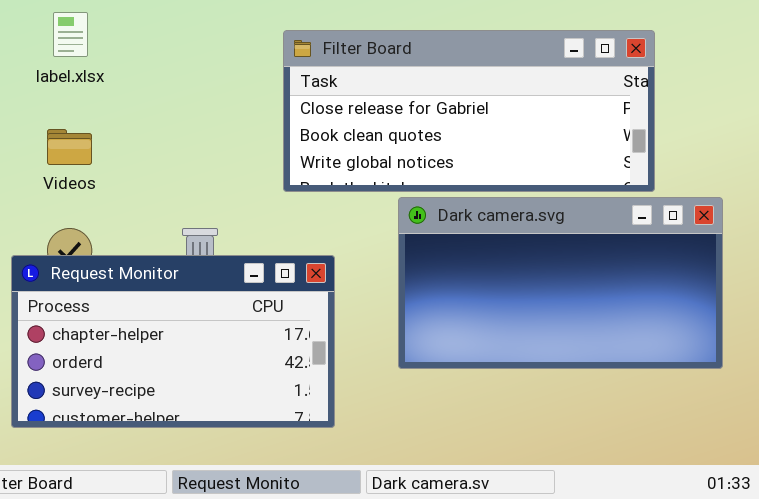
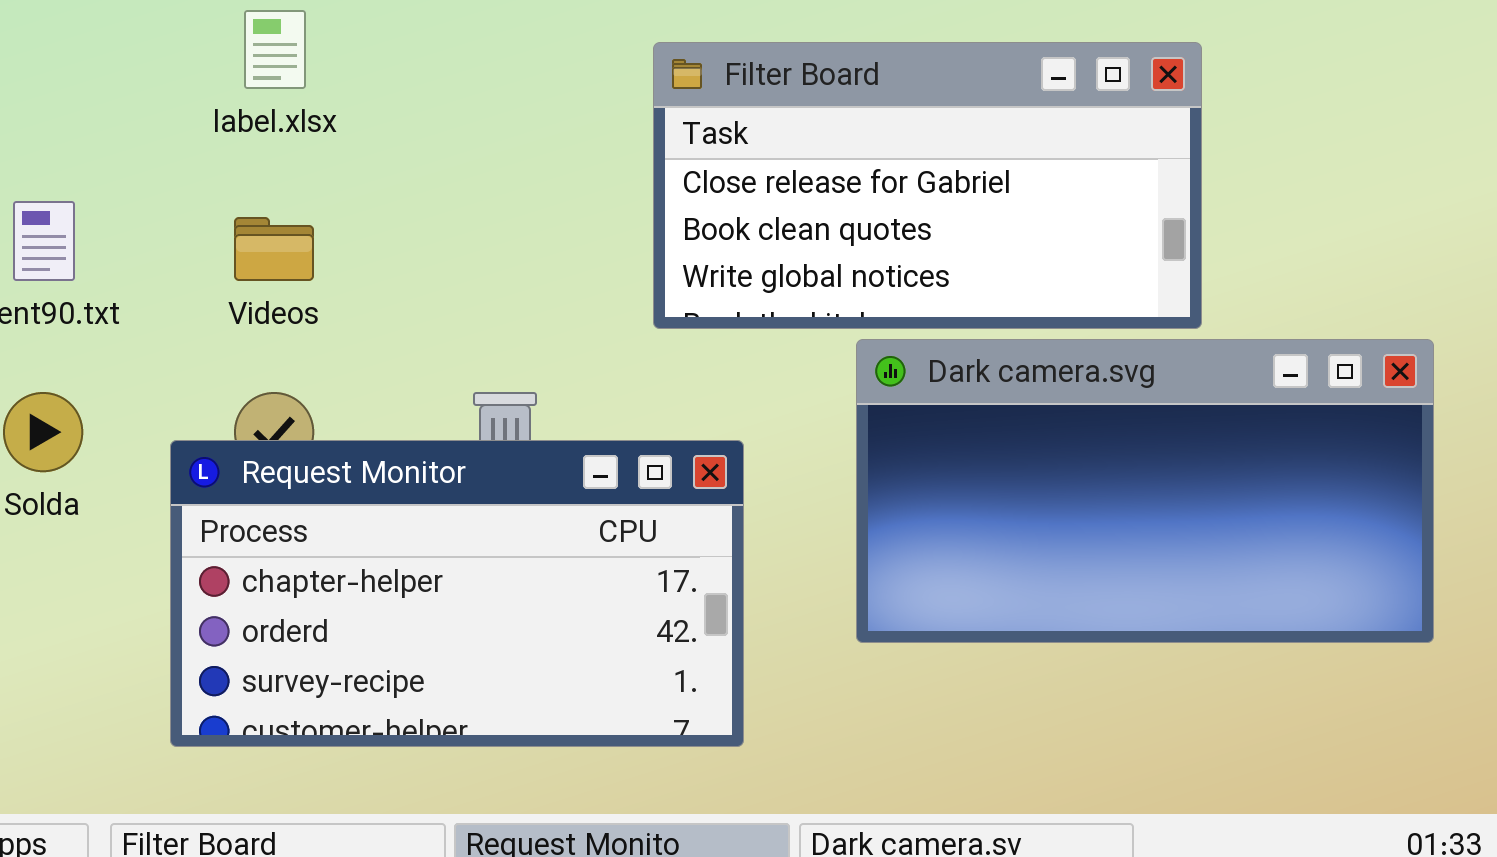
Filter Board: [283,30,655,192] -> [653,42,1202,329], resized

